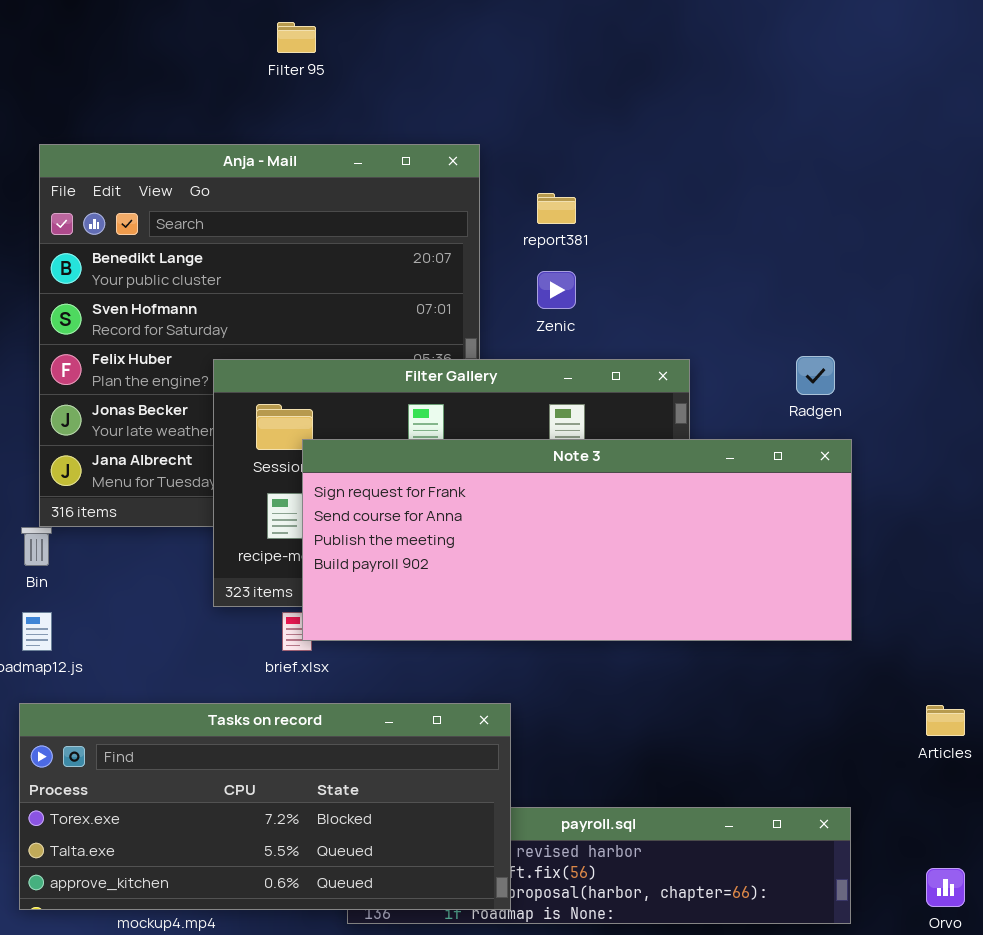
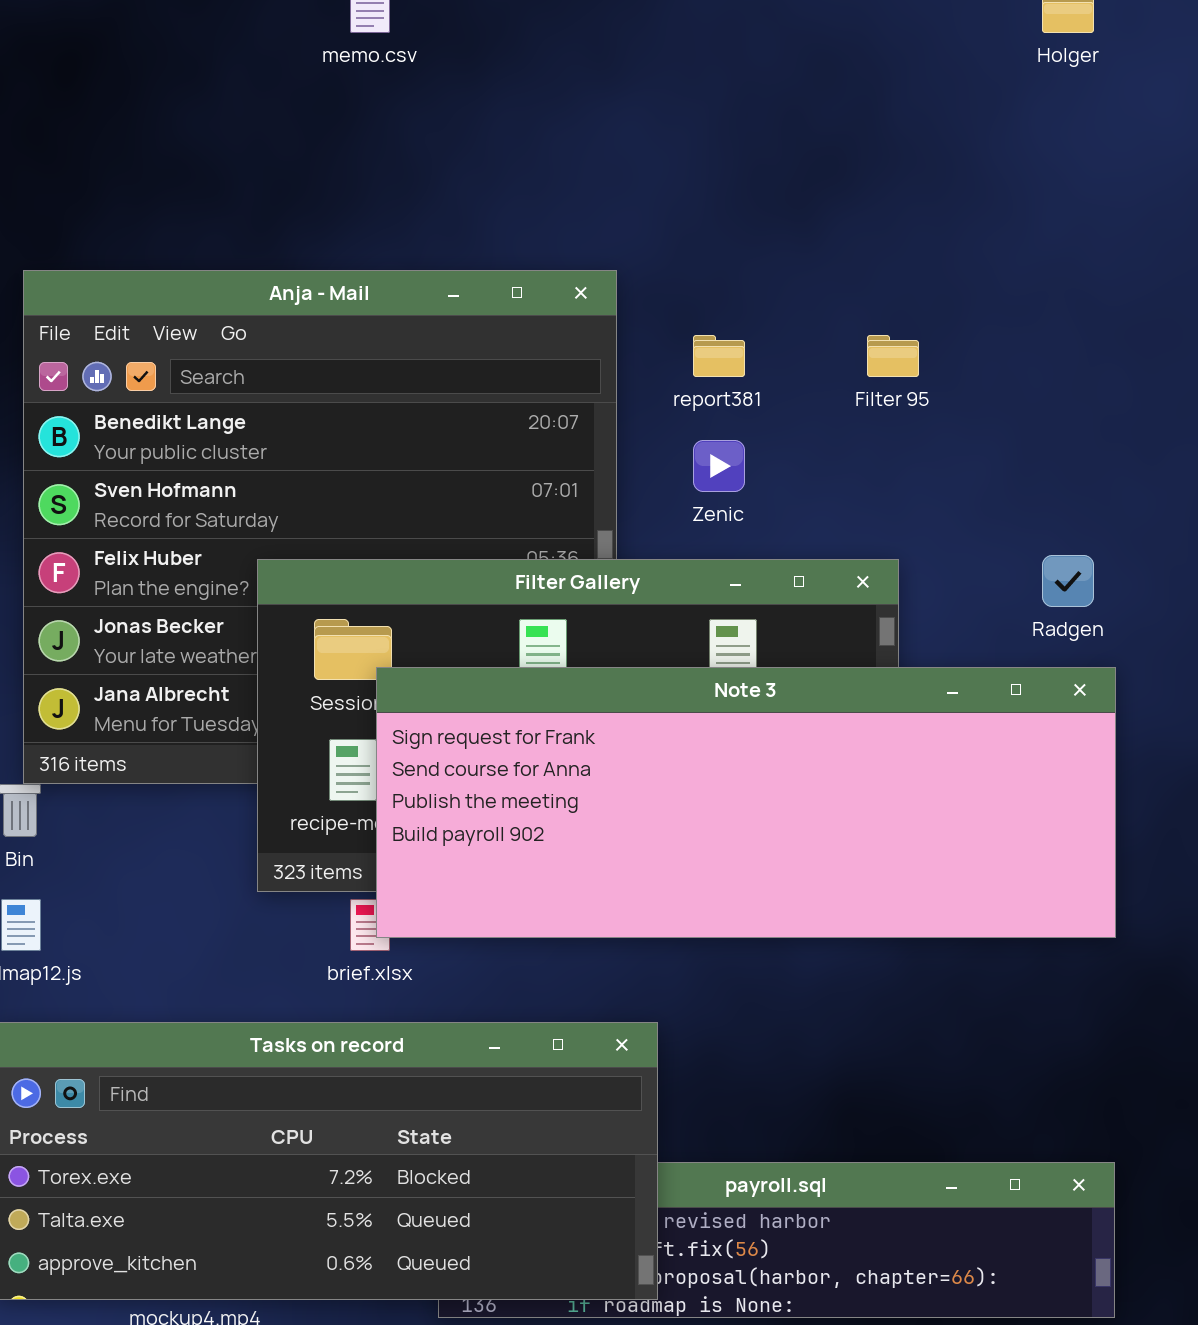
Filter 95: [277,22,316,53] -> [867,335,919,377], moved

